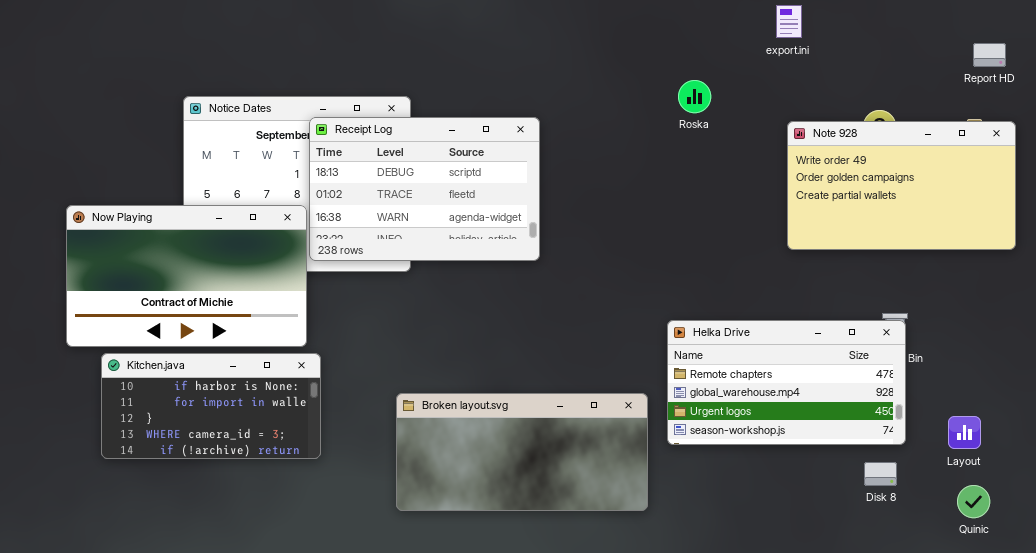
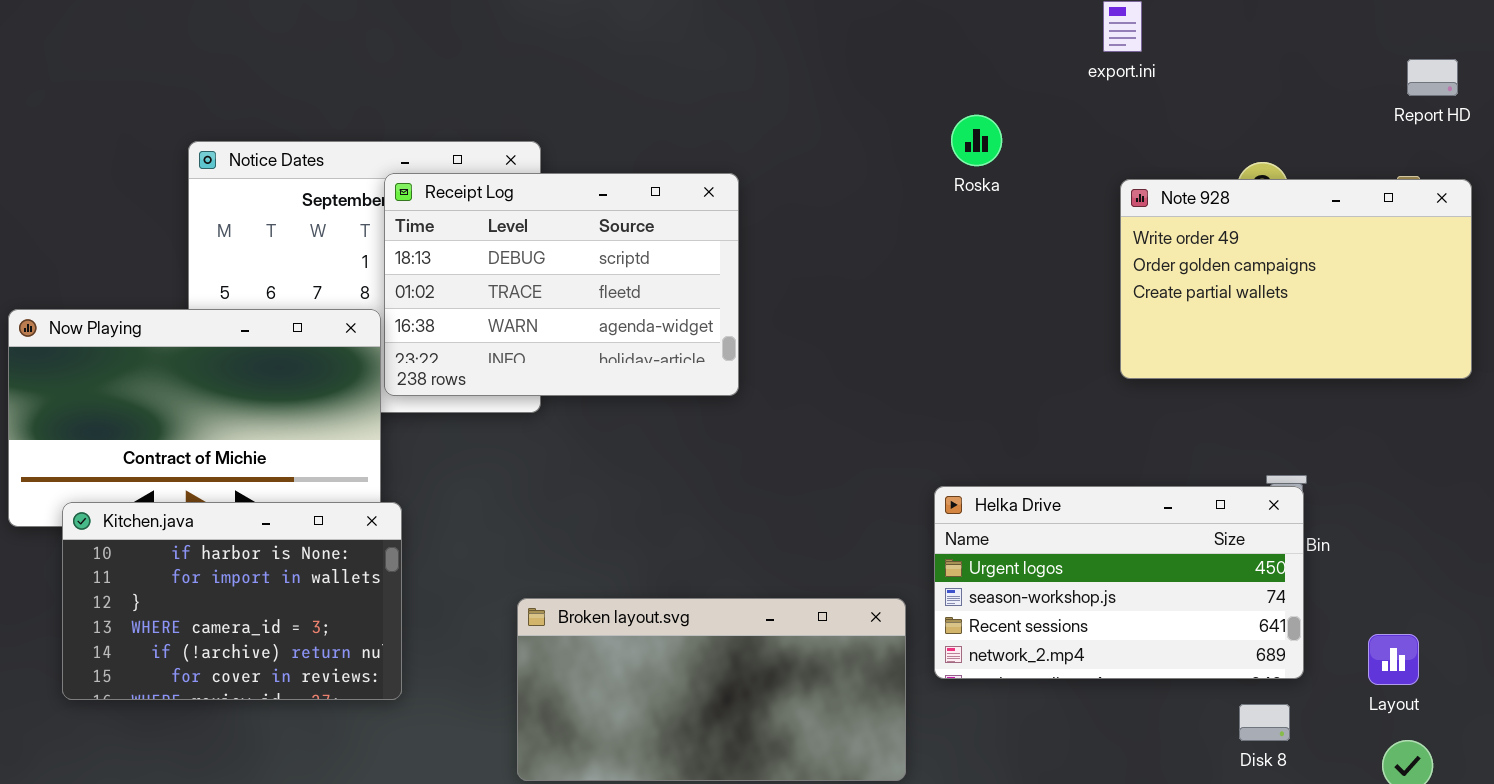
Helka Drive: [667,320,906,445] -> [934,486,1304,679], scrolled down 2 rows
Kitchen.java: [101,353,321,459] -> [62,502,402,700], resized

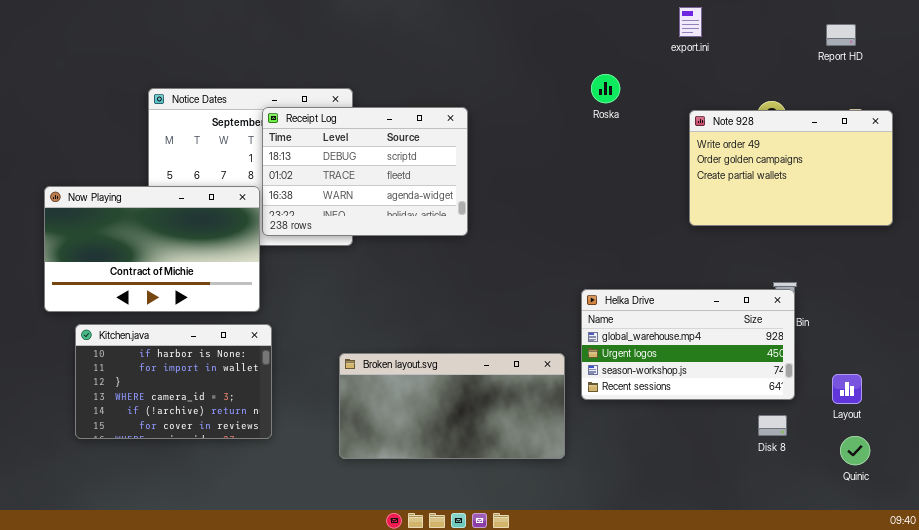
Report HD: [1407,59,1458,96] -> [826,24,856,46], moved
Helka Drive: [934,486,1304,679] -> [581,289,795,400], scrolled up 1 row
Kitchen.java: [62,502,402,700] -> [75,324,272,439], moved

